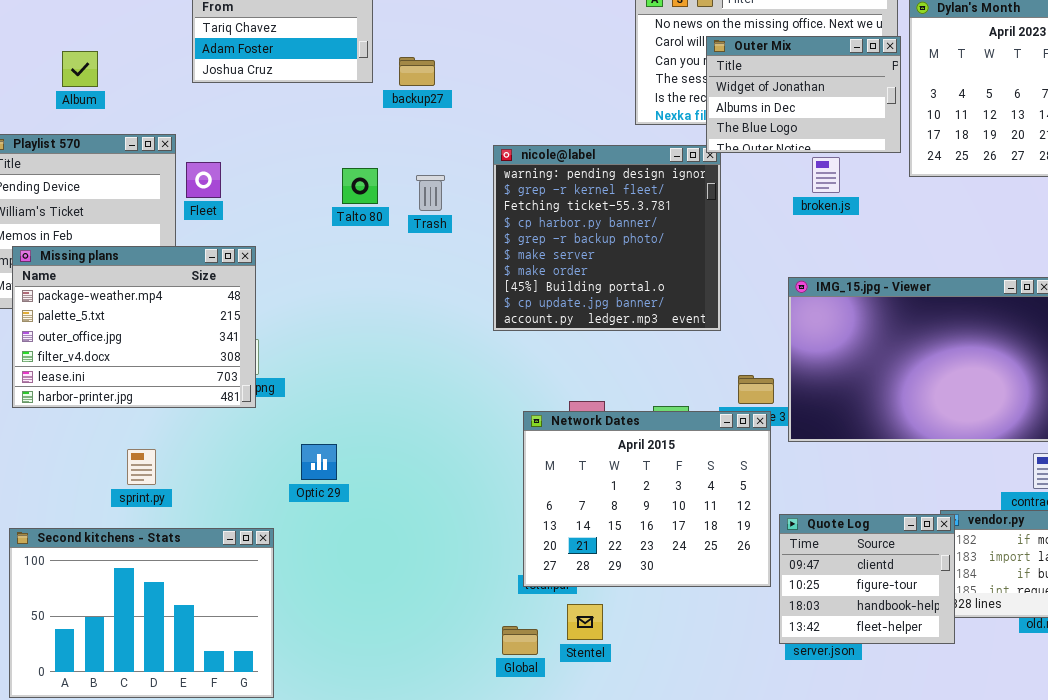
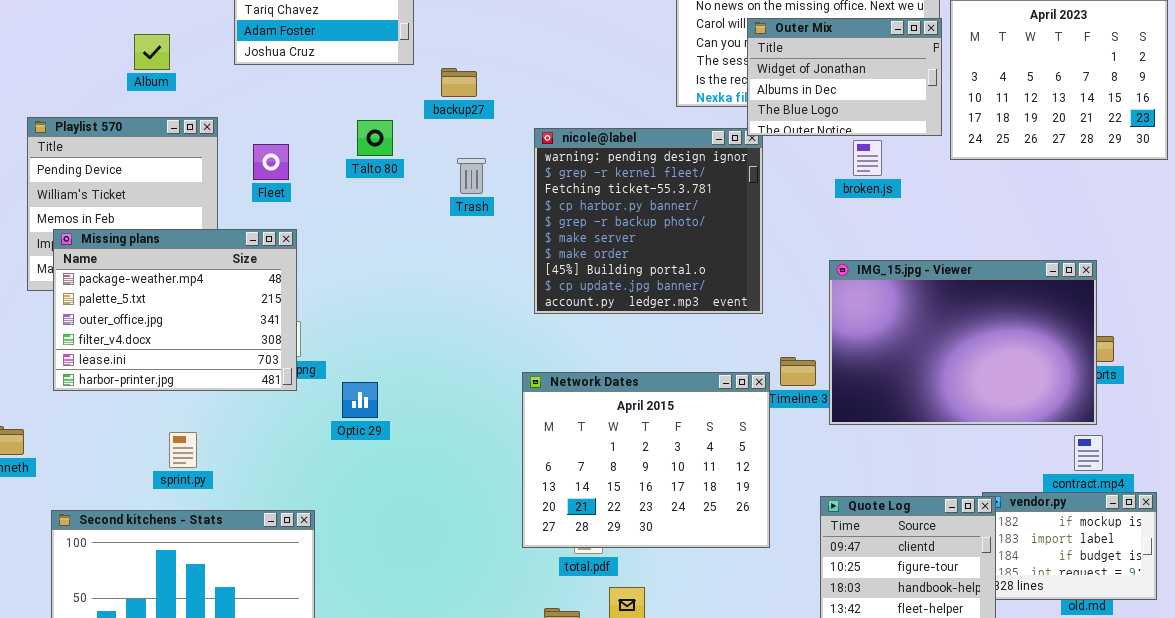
Album: [62,51,98,87] -> [134,34,170,70], moved
backup27: [399,57,435,86] -> [441,68,477,97], moved
Fleet: [186,162,221,198] -> [253,144,289,180], moved
Talto 80: [342,168,378,204] -> [357,120,393,156], moved
Network Dates: [523,411,771,587] -> [522,372,770,548], moved
Optic 29: [301,444,337,480] -> [342,382,378,418], moved

